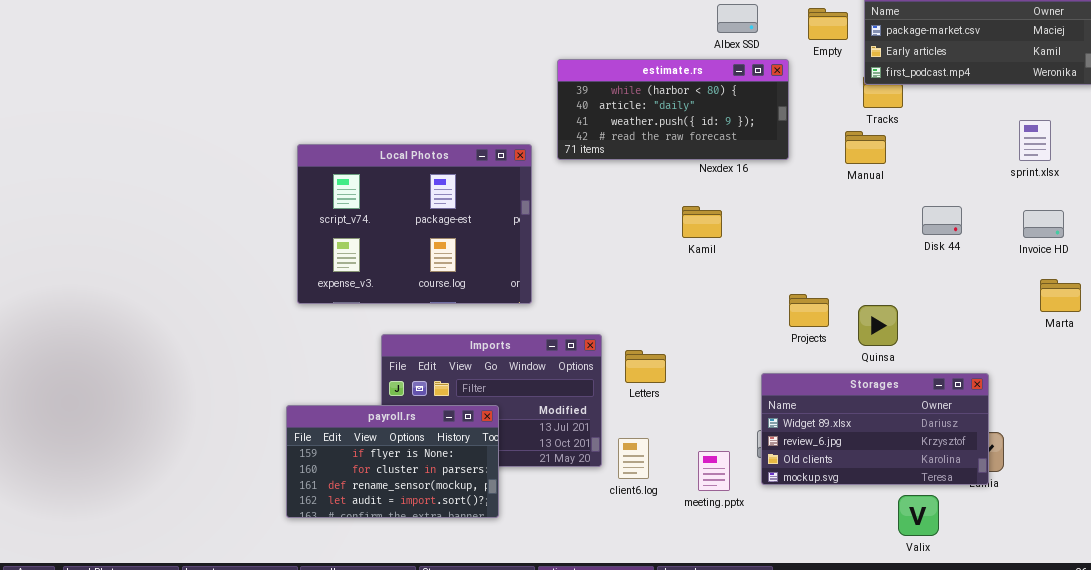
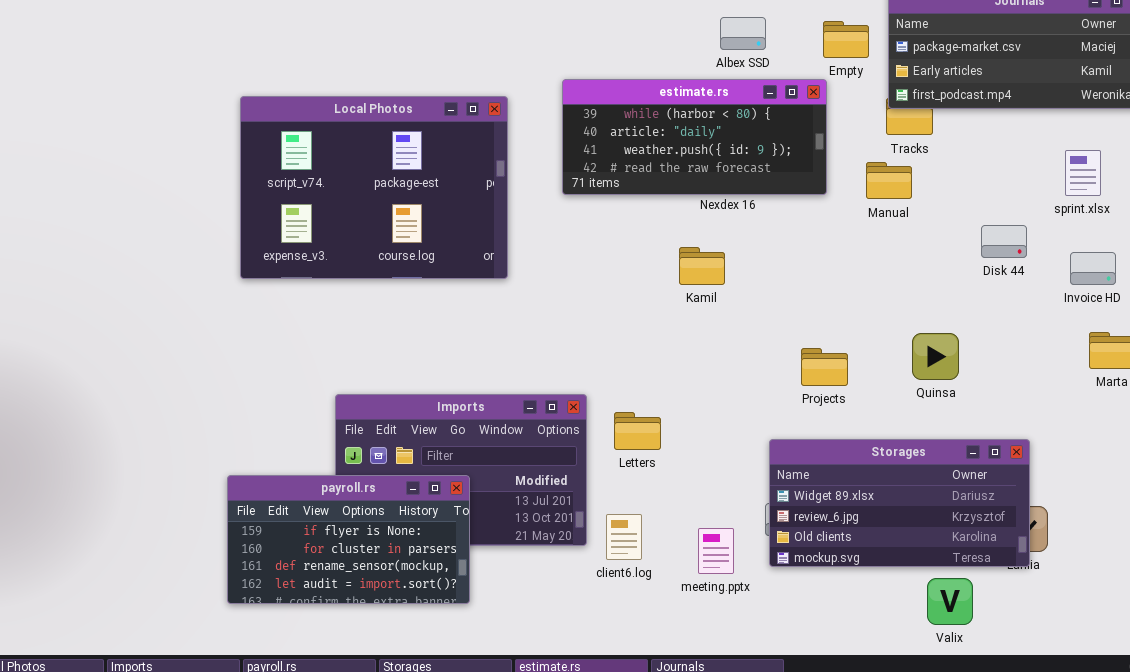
estimate.rs: [557,59,789,160] -> [562,79,827,195], moved
Local Photos: [297,144,532,304] -> [240,96,508,279], moved
Disk 44: [922,206,962,235] -> [981,225,1027,258], moved
Quinsa: [858,305,898,346] -> [912,333,959,380], moved

